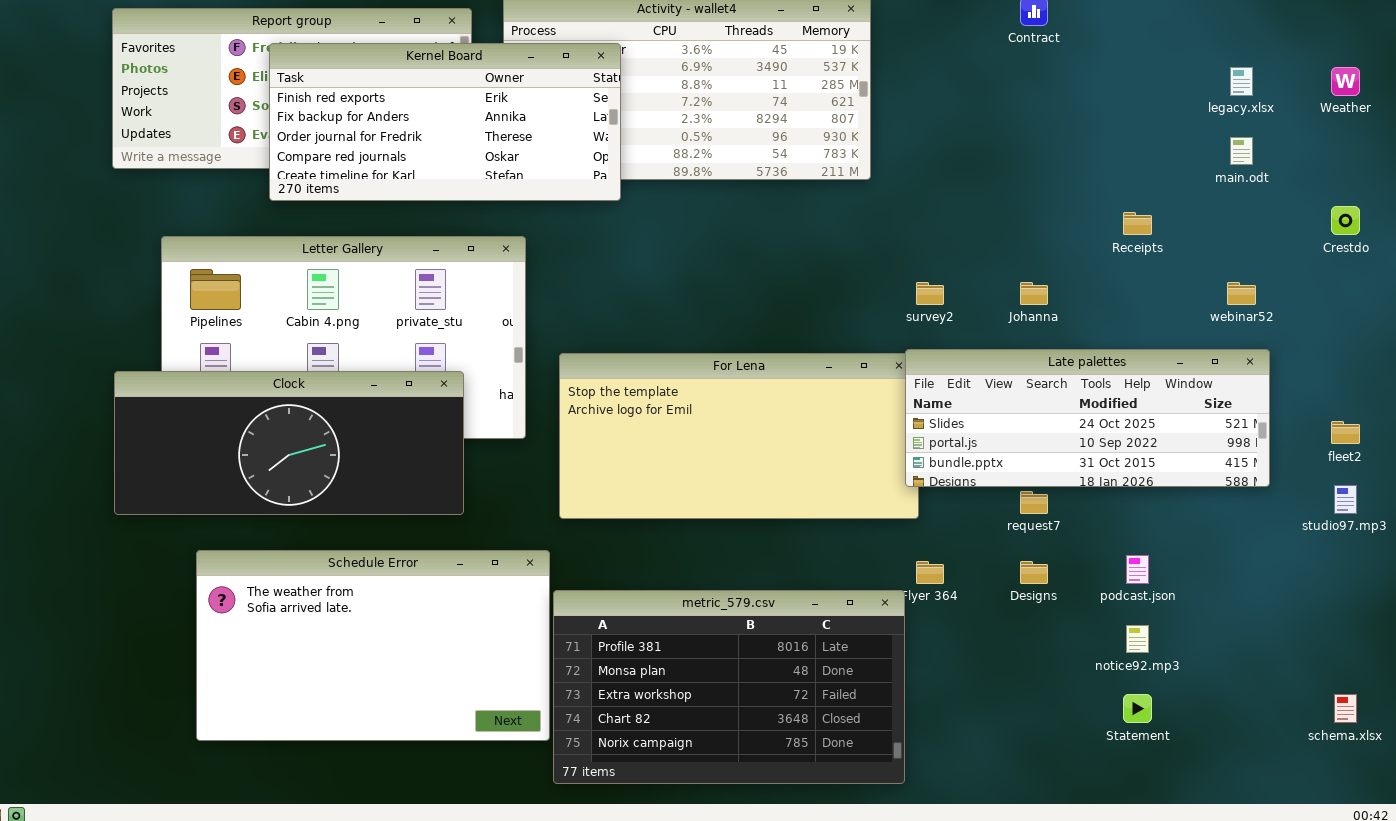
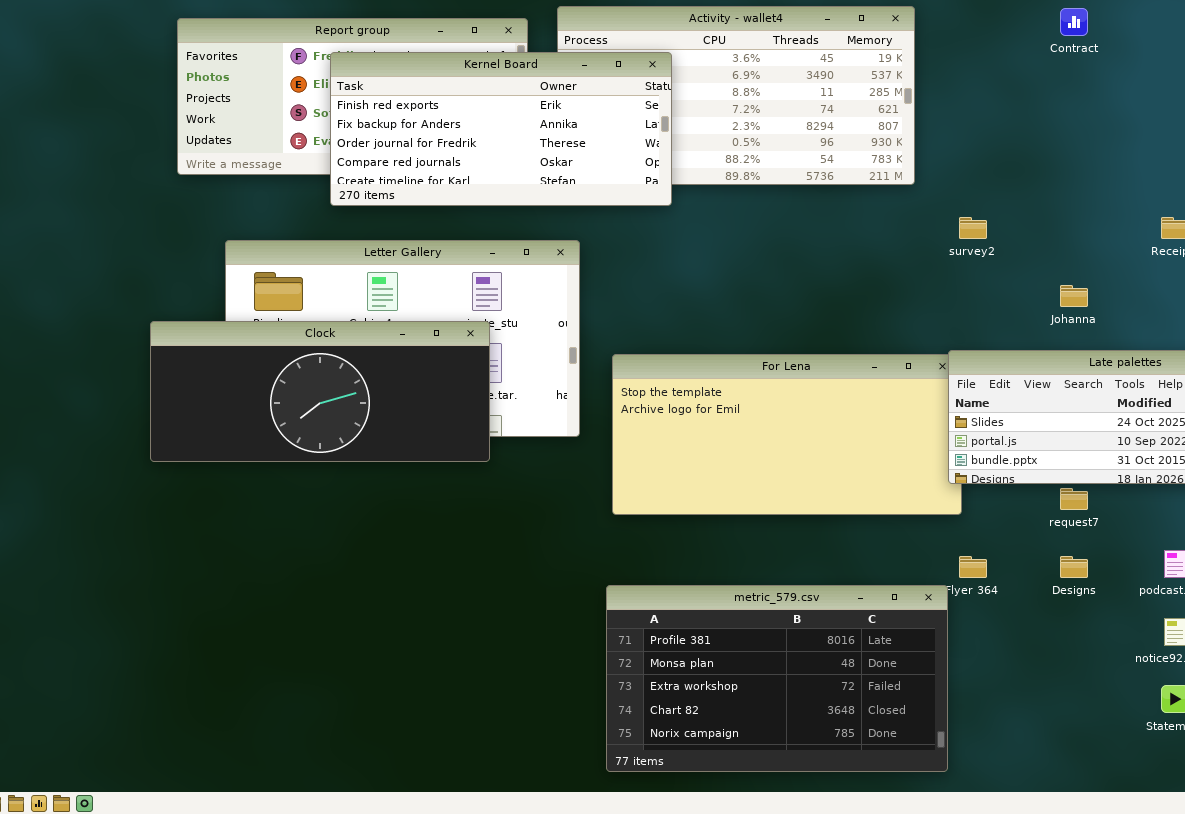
survey2: [916,282,944,305] -> [959,217,987,239], moved
Clock: [114,371,464,515] -> [150,321,490,462], moved
Schedule Error: [196,550,550,741] -> none, closed

